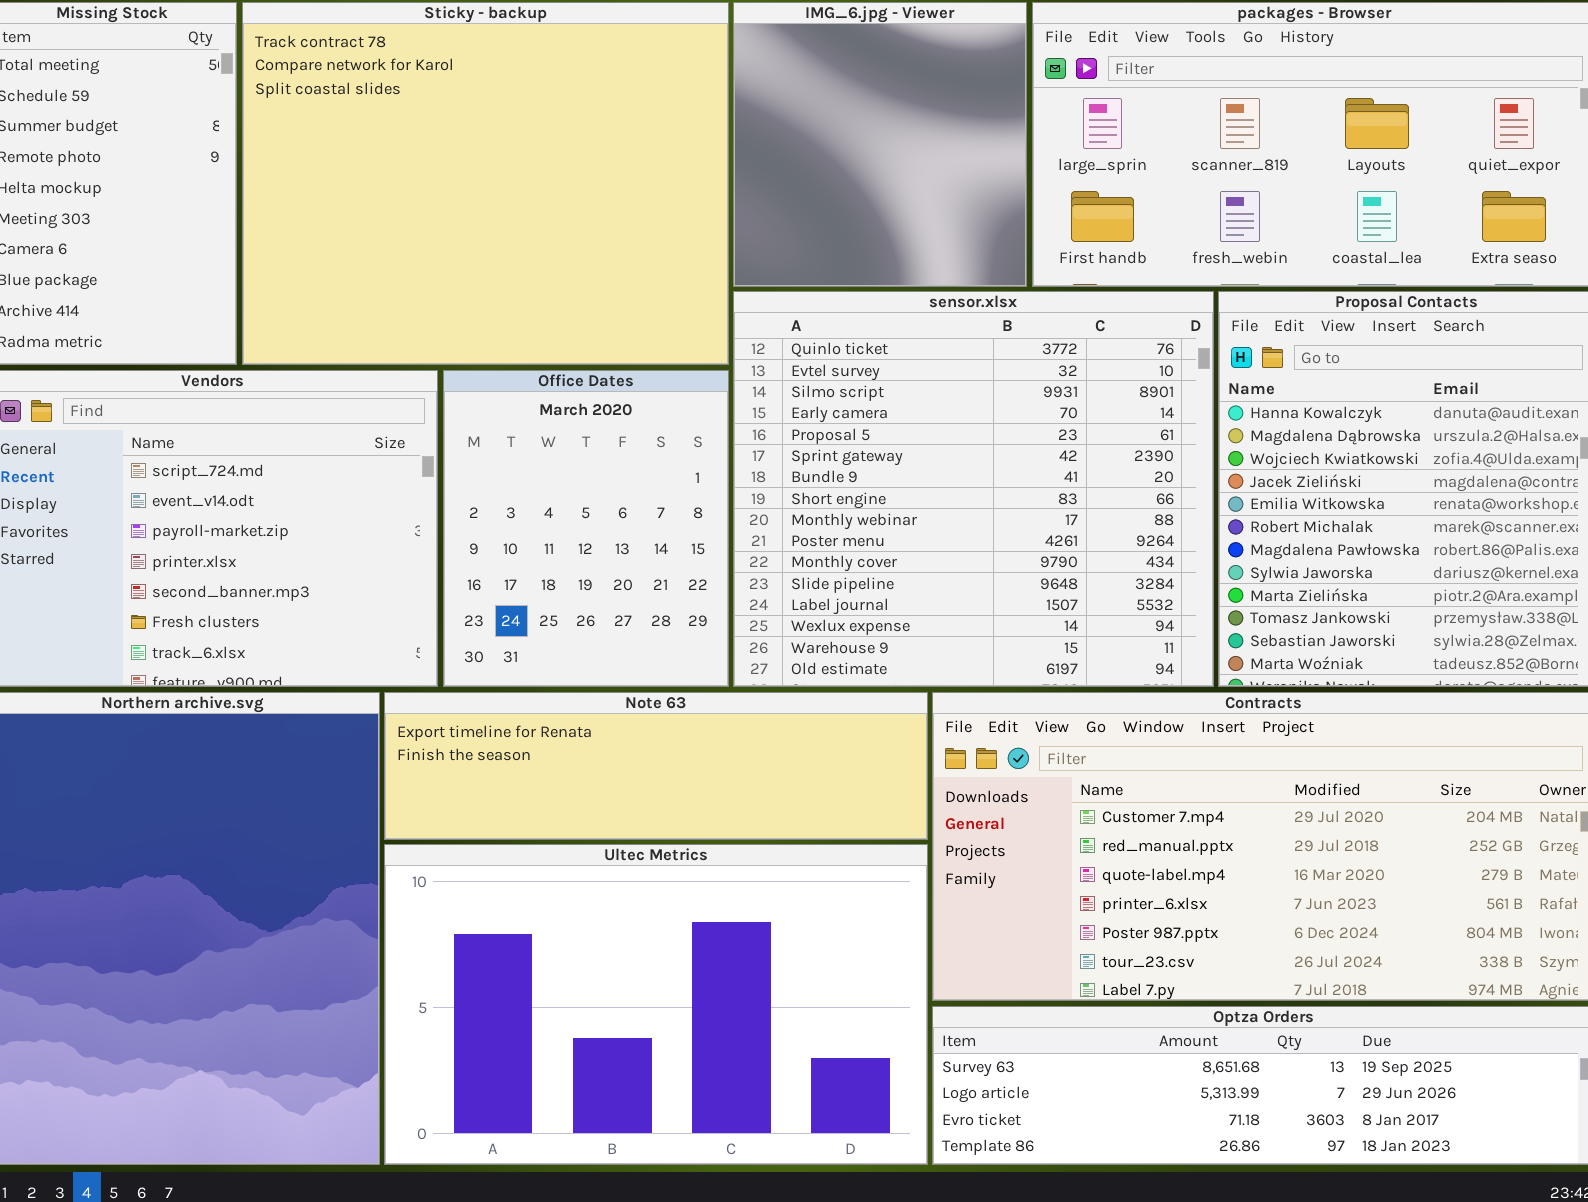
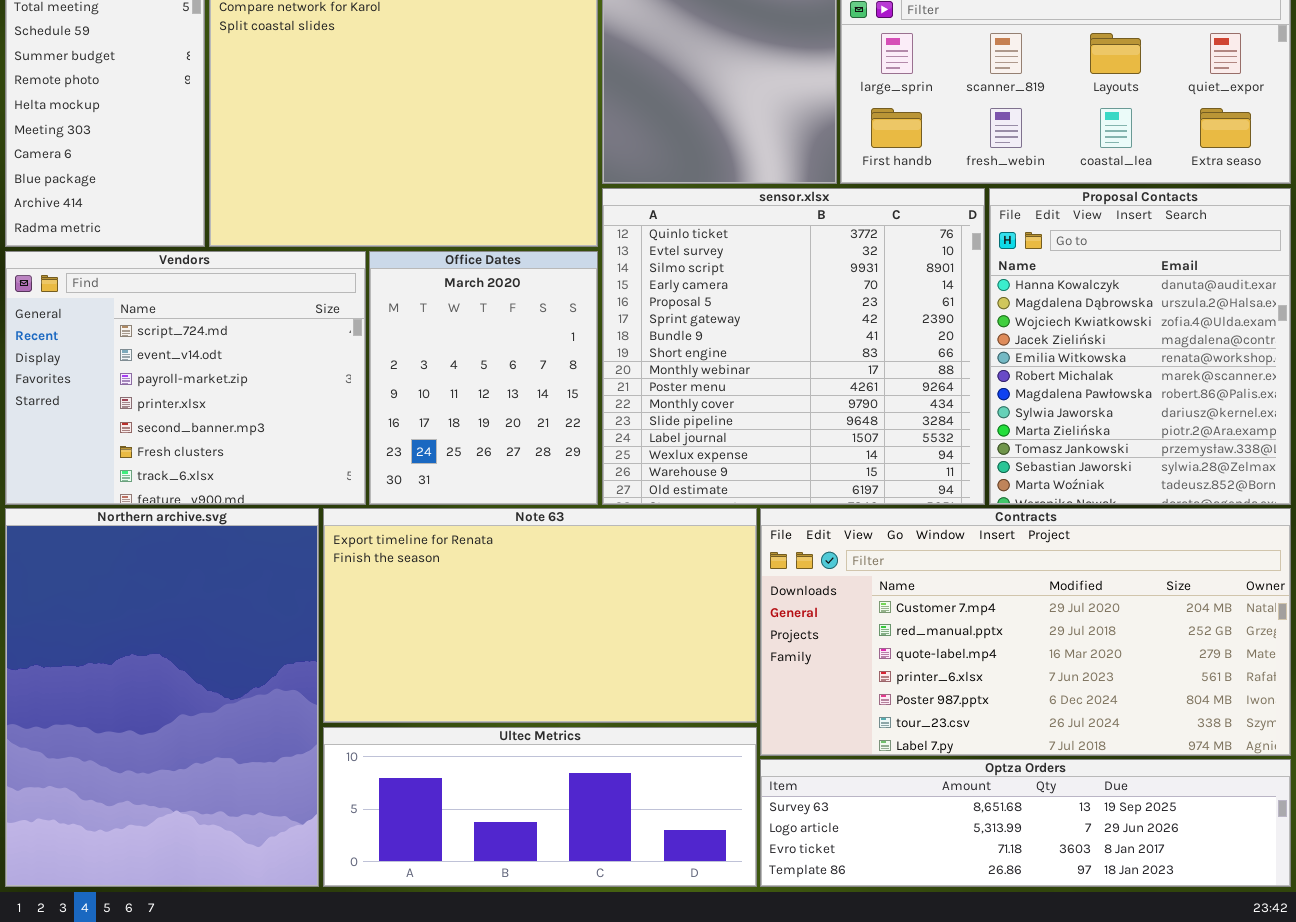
Note 63: [384,692,928,840] -> [323,508,757,723], resized
Ultec Metrics: [384,844,928,1165] -> [323,727,757,887], resized

